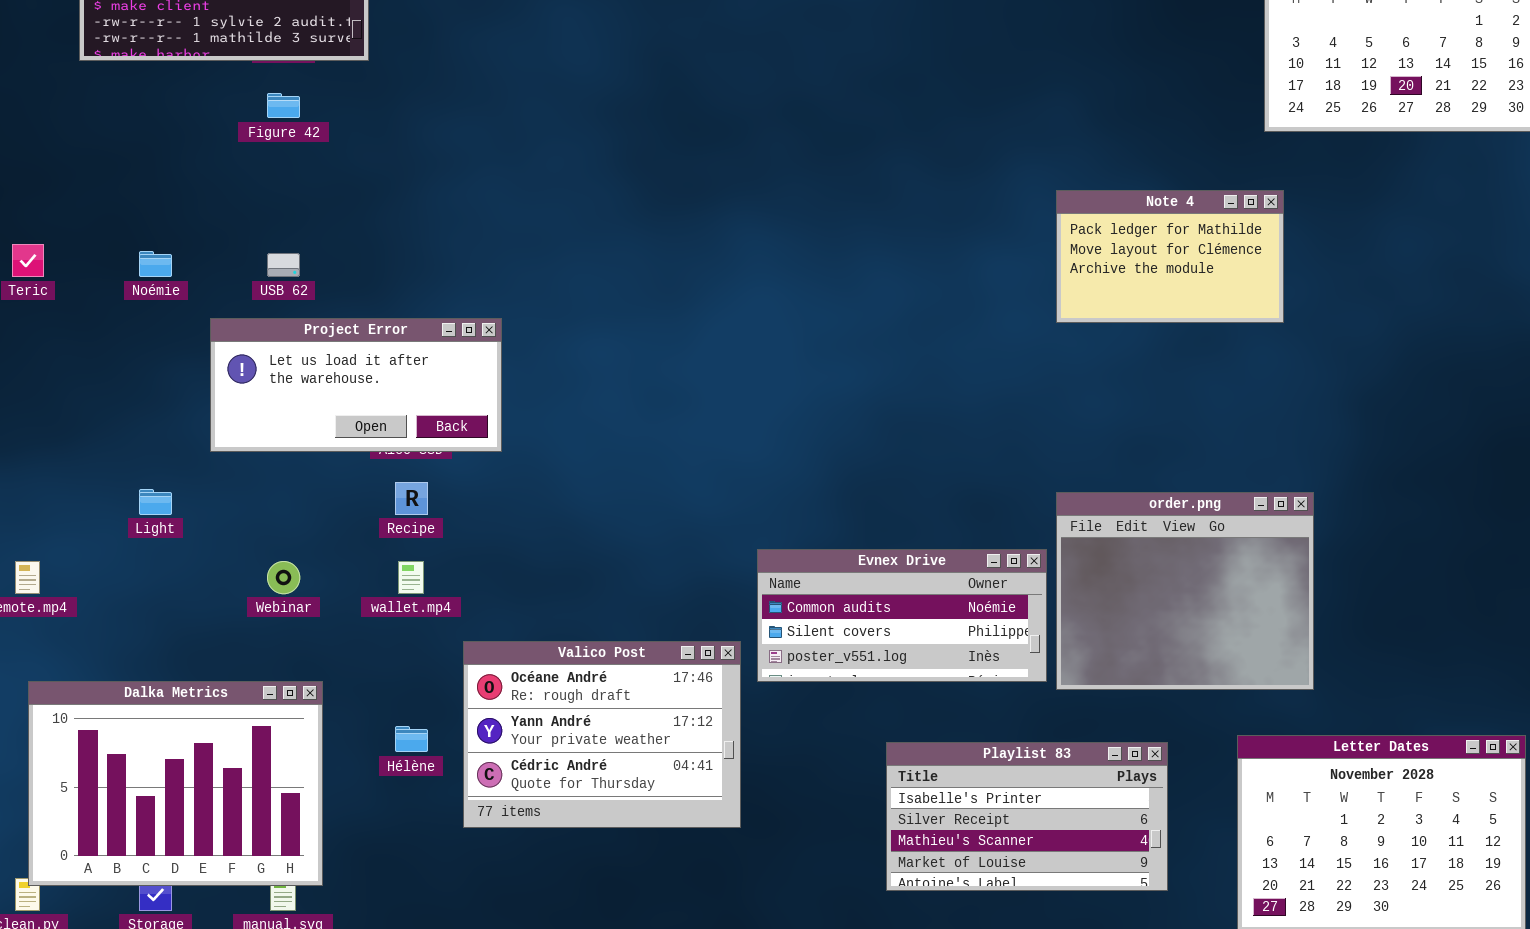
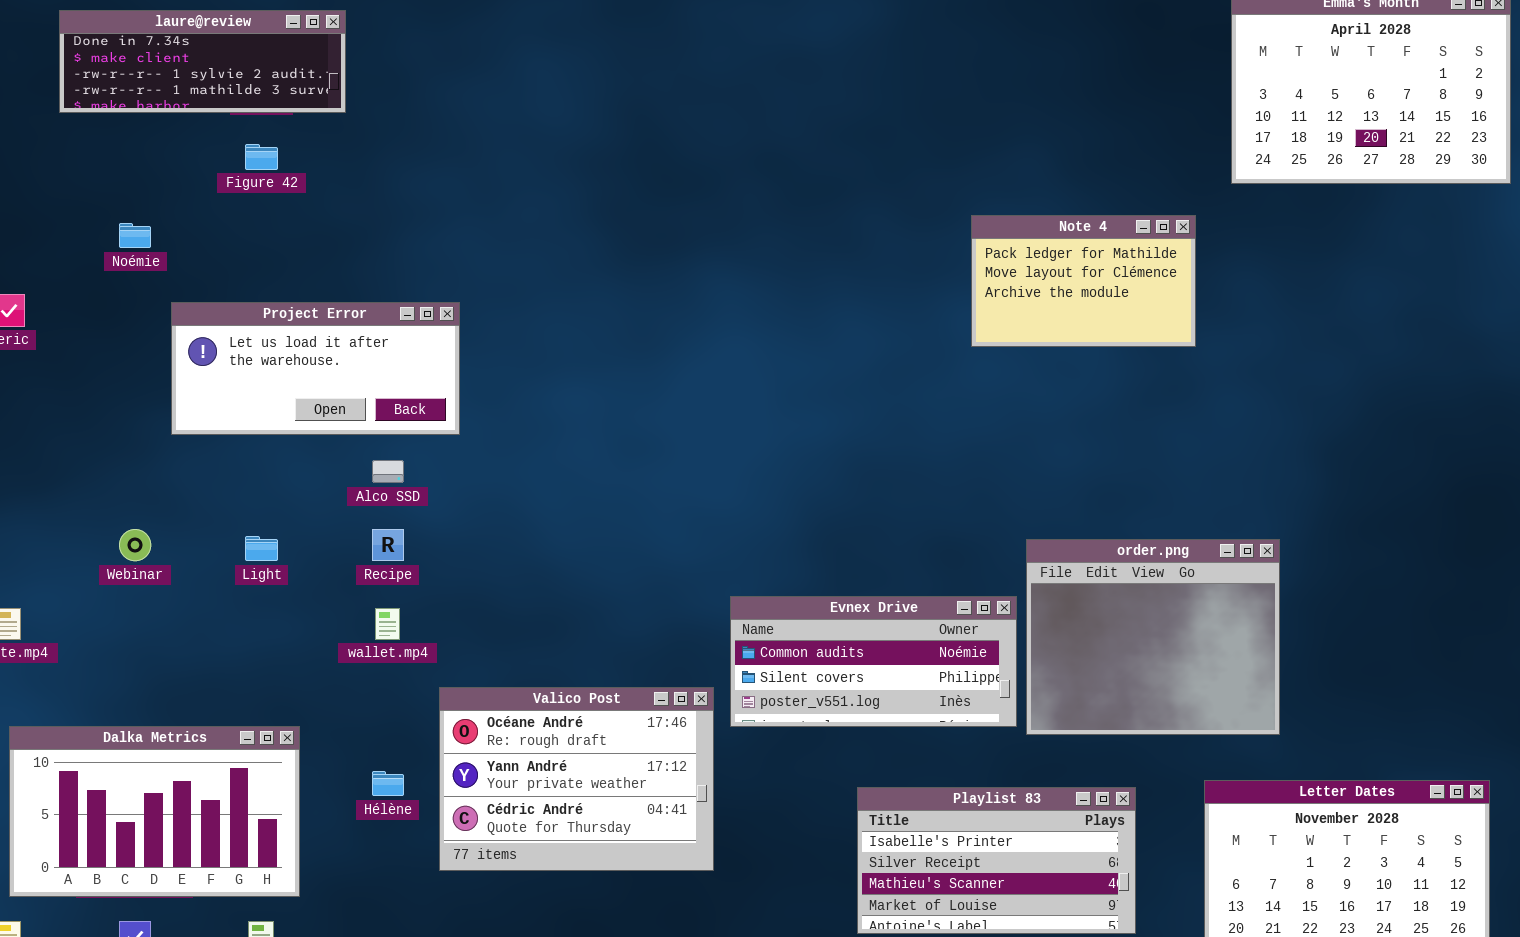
Note 4: [1056,190,1284,323] -> [971,215,1196,347], moved
Noémie: [139,251,172,277] -> [119,223,151,248], moved
Project Error: [210,318,502,452] -> [171,302,460,435], moved
Light: [139,489,172,515] -> [245,536,278,561], moved
Webinar: [267,561,300,594] -> [119,529,151,561], moved
Dalka Metrics: [28,681,323,886] -> [9,726,300,897], resized

